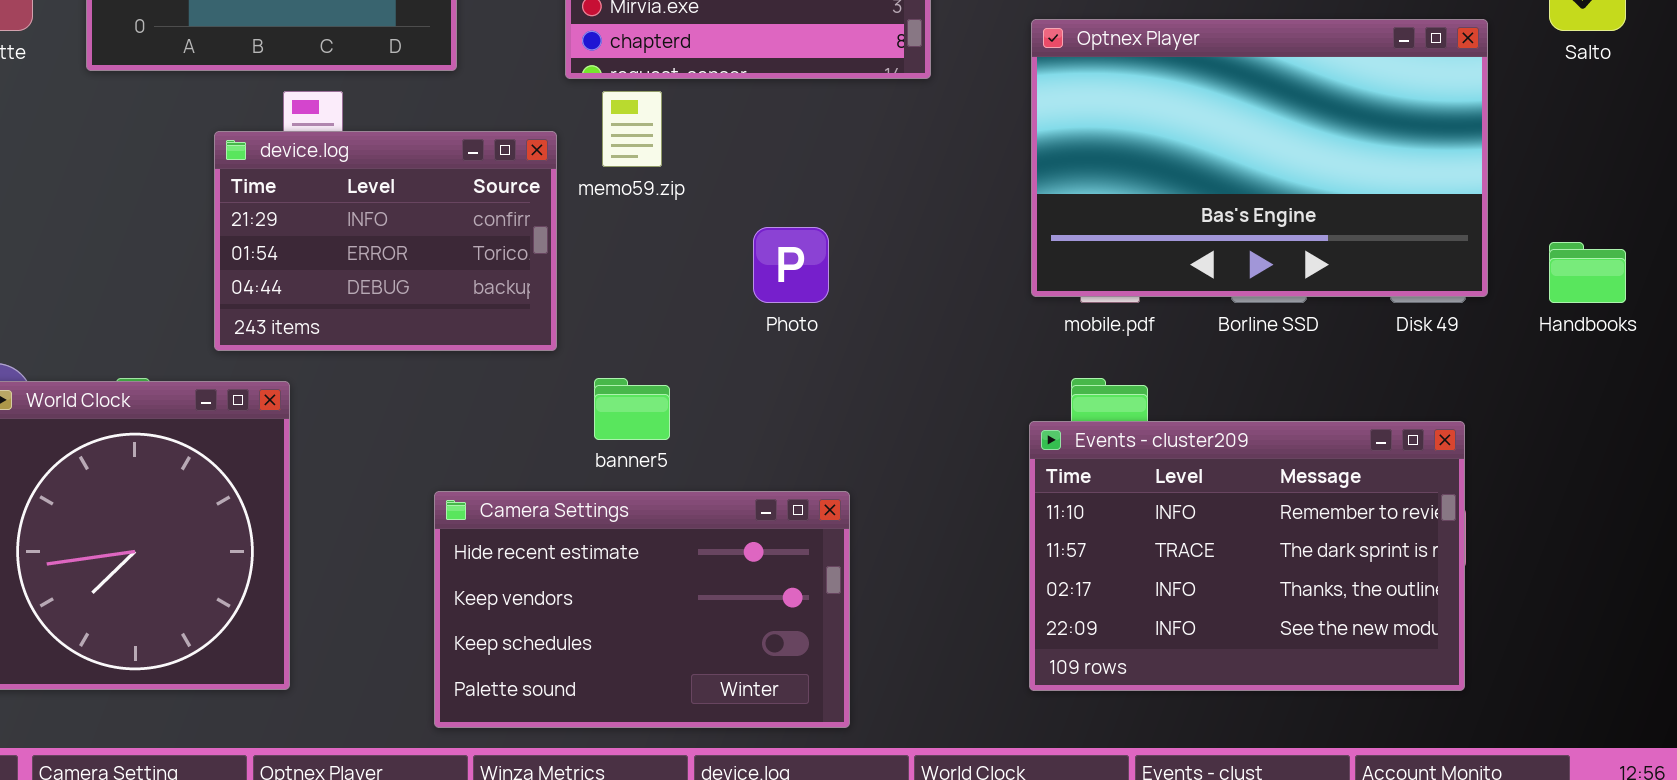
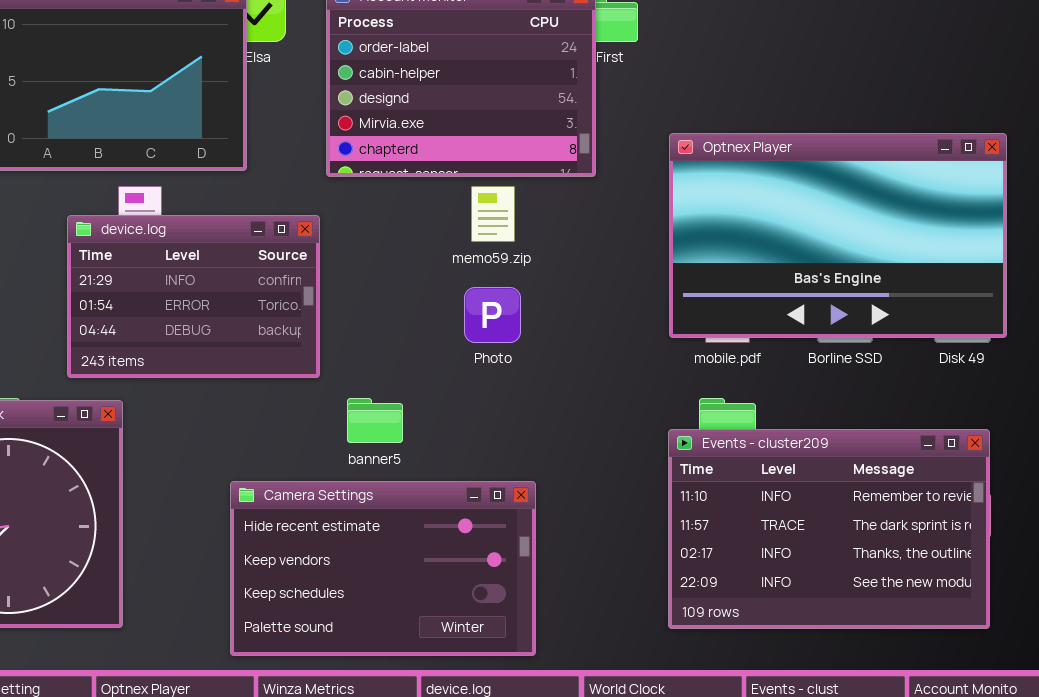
memo59.zip: [602,91,662,167] -> [471,186,515,242], moved

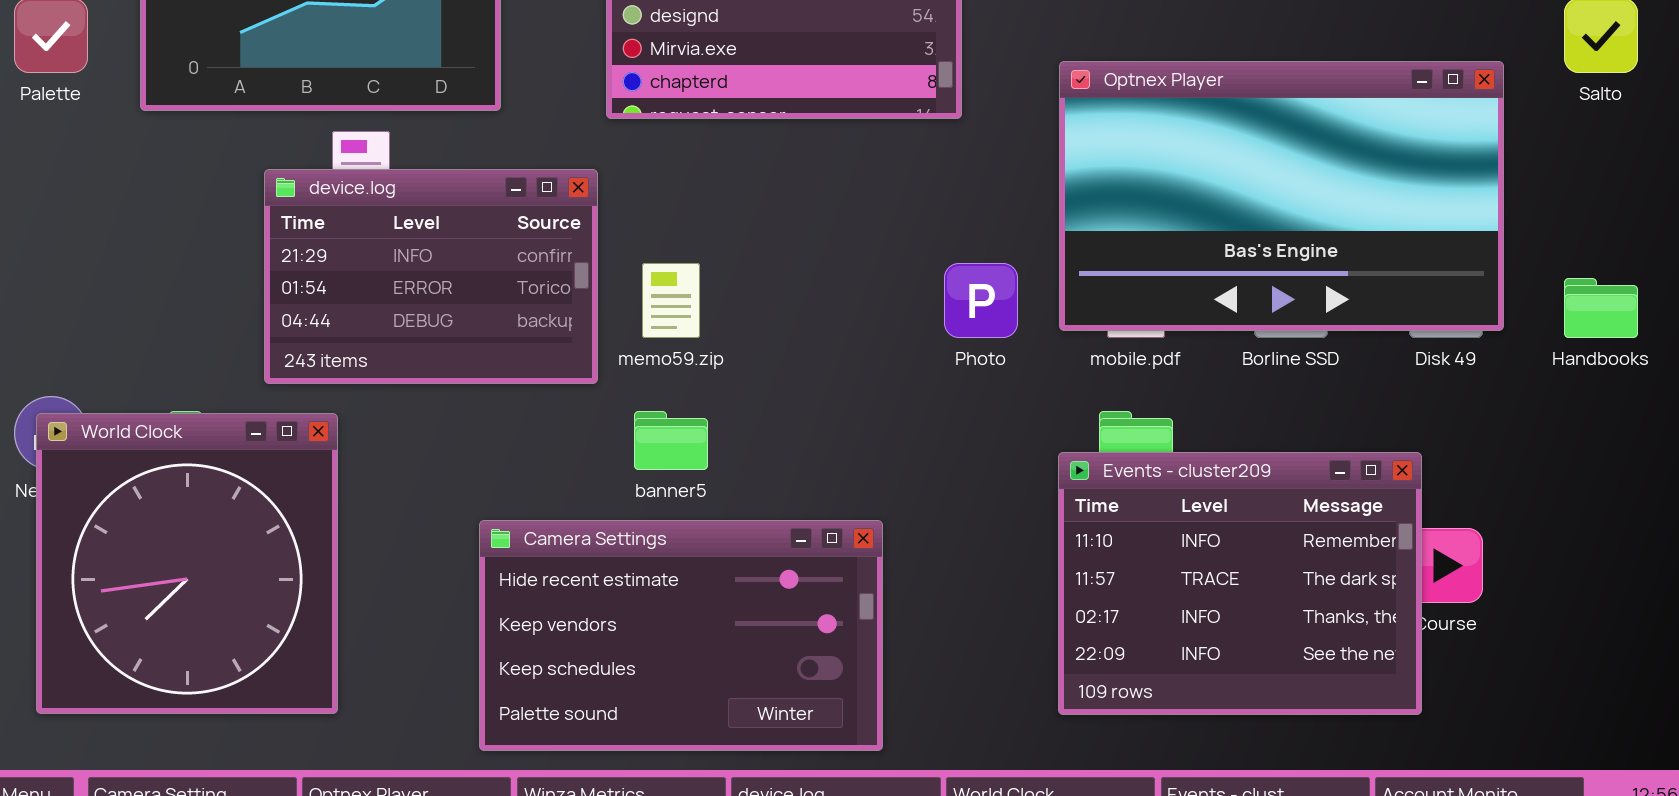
memo59.zip: [471,186,515,242] -> [642,263,700,338], moved
Photo: [464,287,521,343] -> [944,263,1018,338], moved
Events - cluster209: [668,429,990,629] -> [1058,452,1422,715], resized

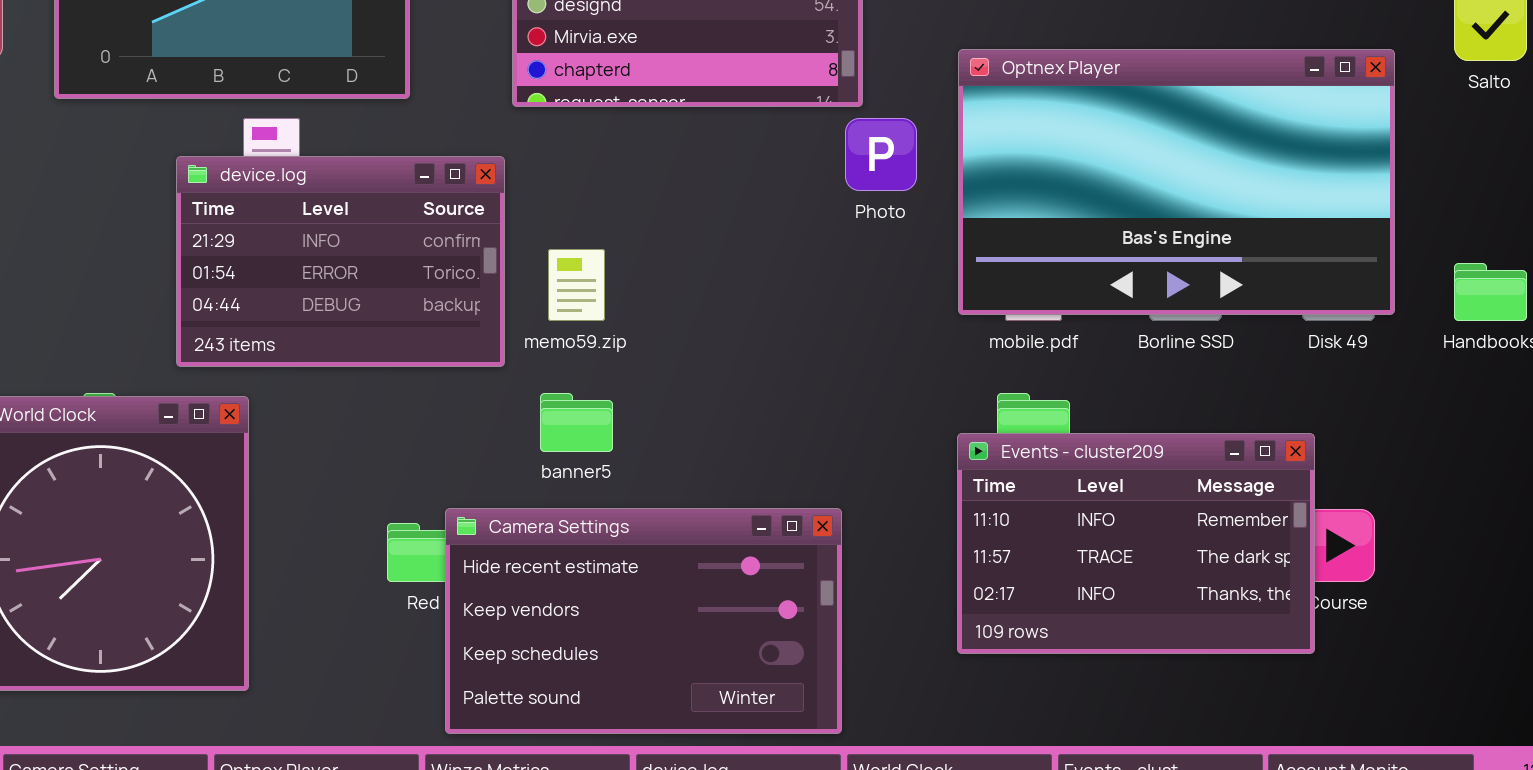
Photo: [944,263,1018,338] -> [845,118,917,191], moved
Events - cluster209: [1058,452,1422,715] -> [957,433,1315,654], resized
Camera Settings: [479,520,883,751] -> [445,508,842,734], moved

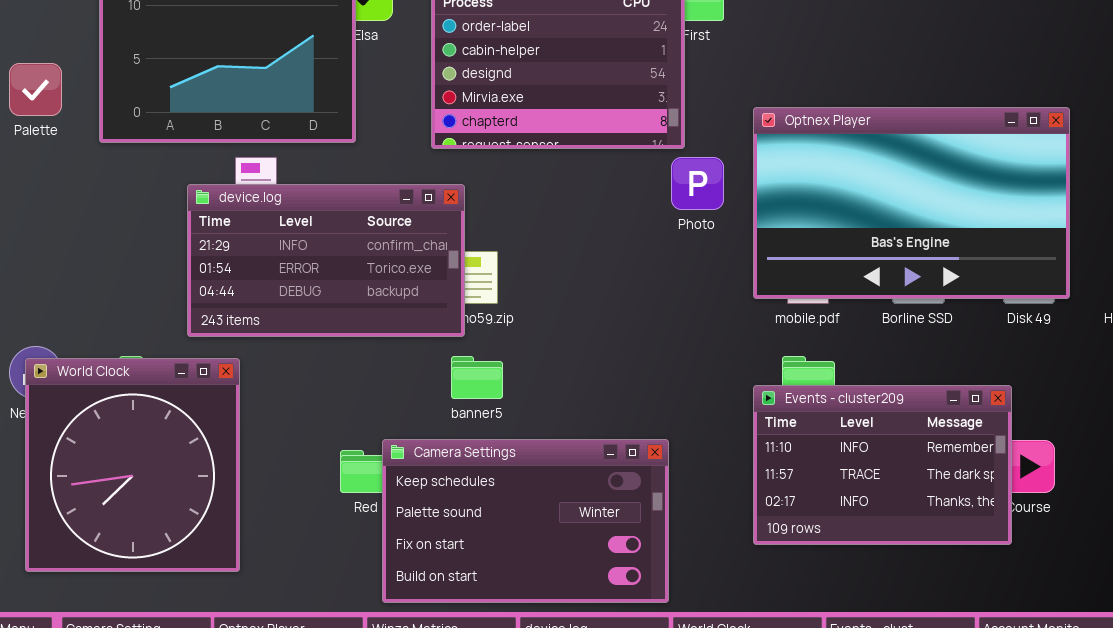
device.log: [176,156,505,367] -> [187,184,465,337], resized
Camera Settings: [445,508,842,734] -> [382,439,669,603], scrolled down 2 rows

